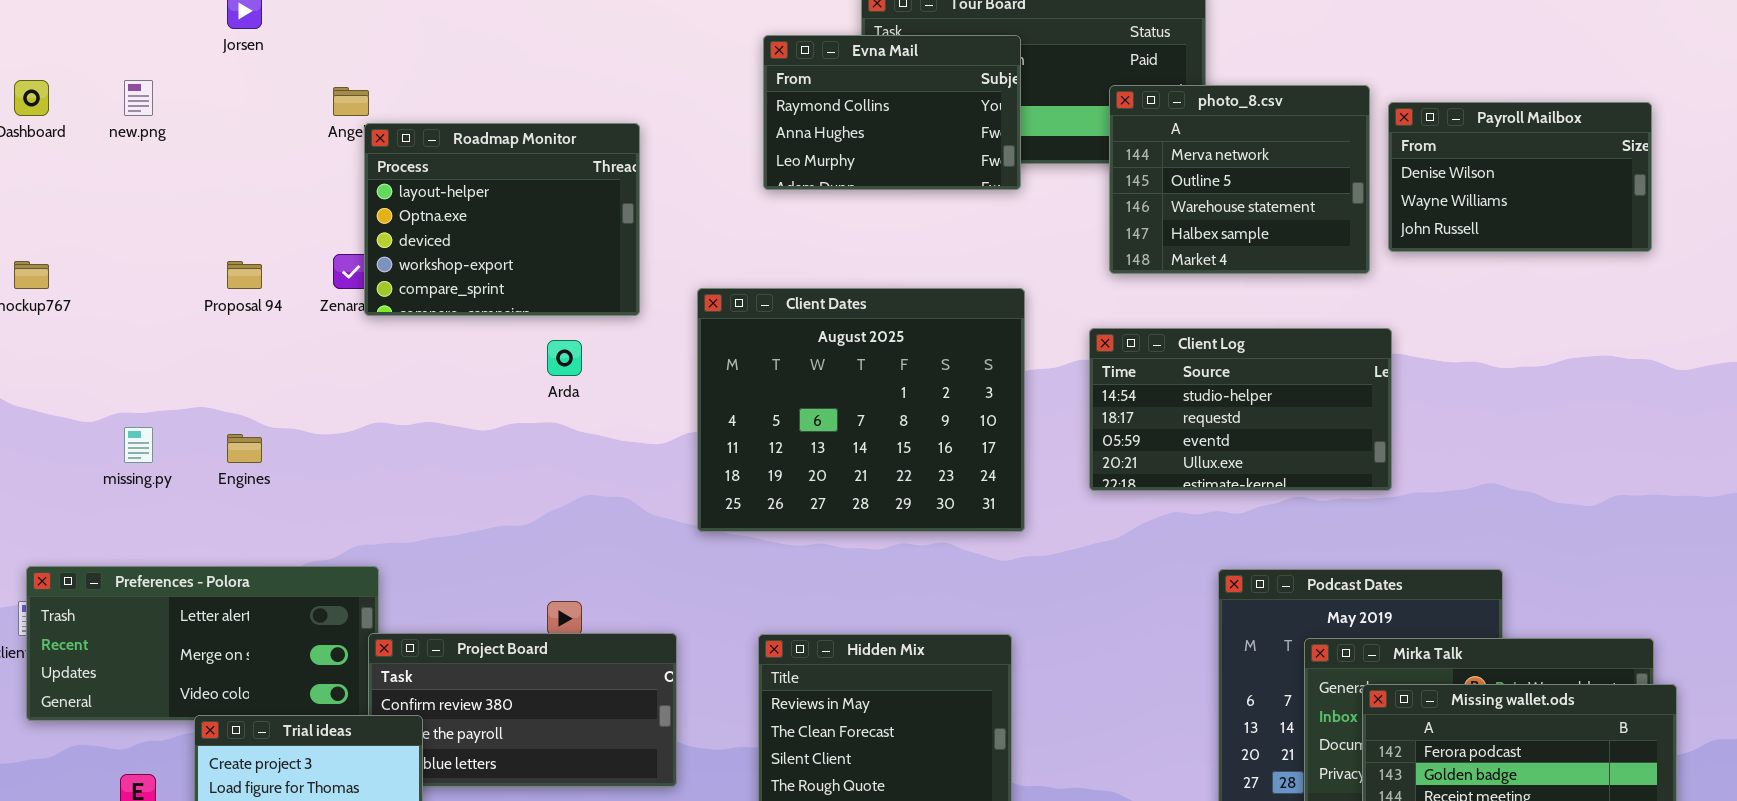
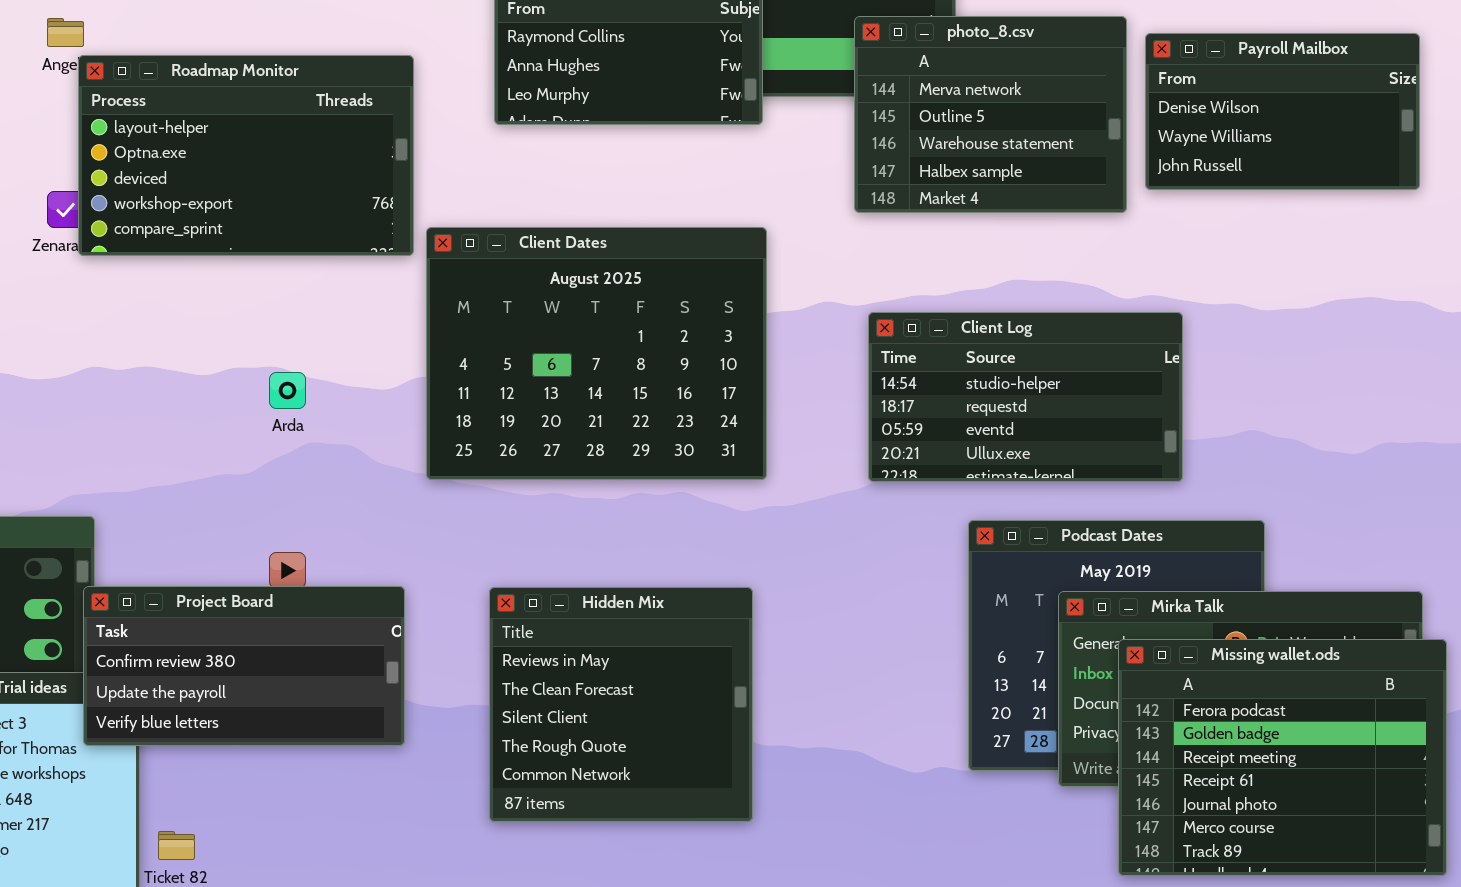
Roadmap Monitor: [364,123,640,316] -> [78,55,414,256], resized
Client Log: [1089,328,1392,491] -> [868,312,1183,482], moved
Arda: [547,340,582,376] -> [269,372,306,409], moved
Project Board: [368,633,677,787] -> [83,586,405,746], raised

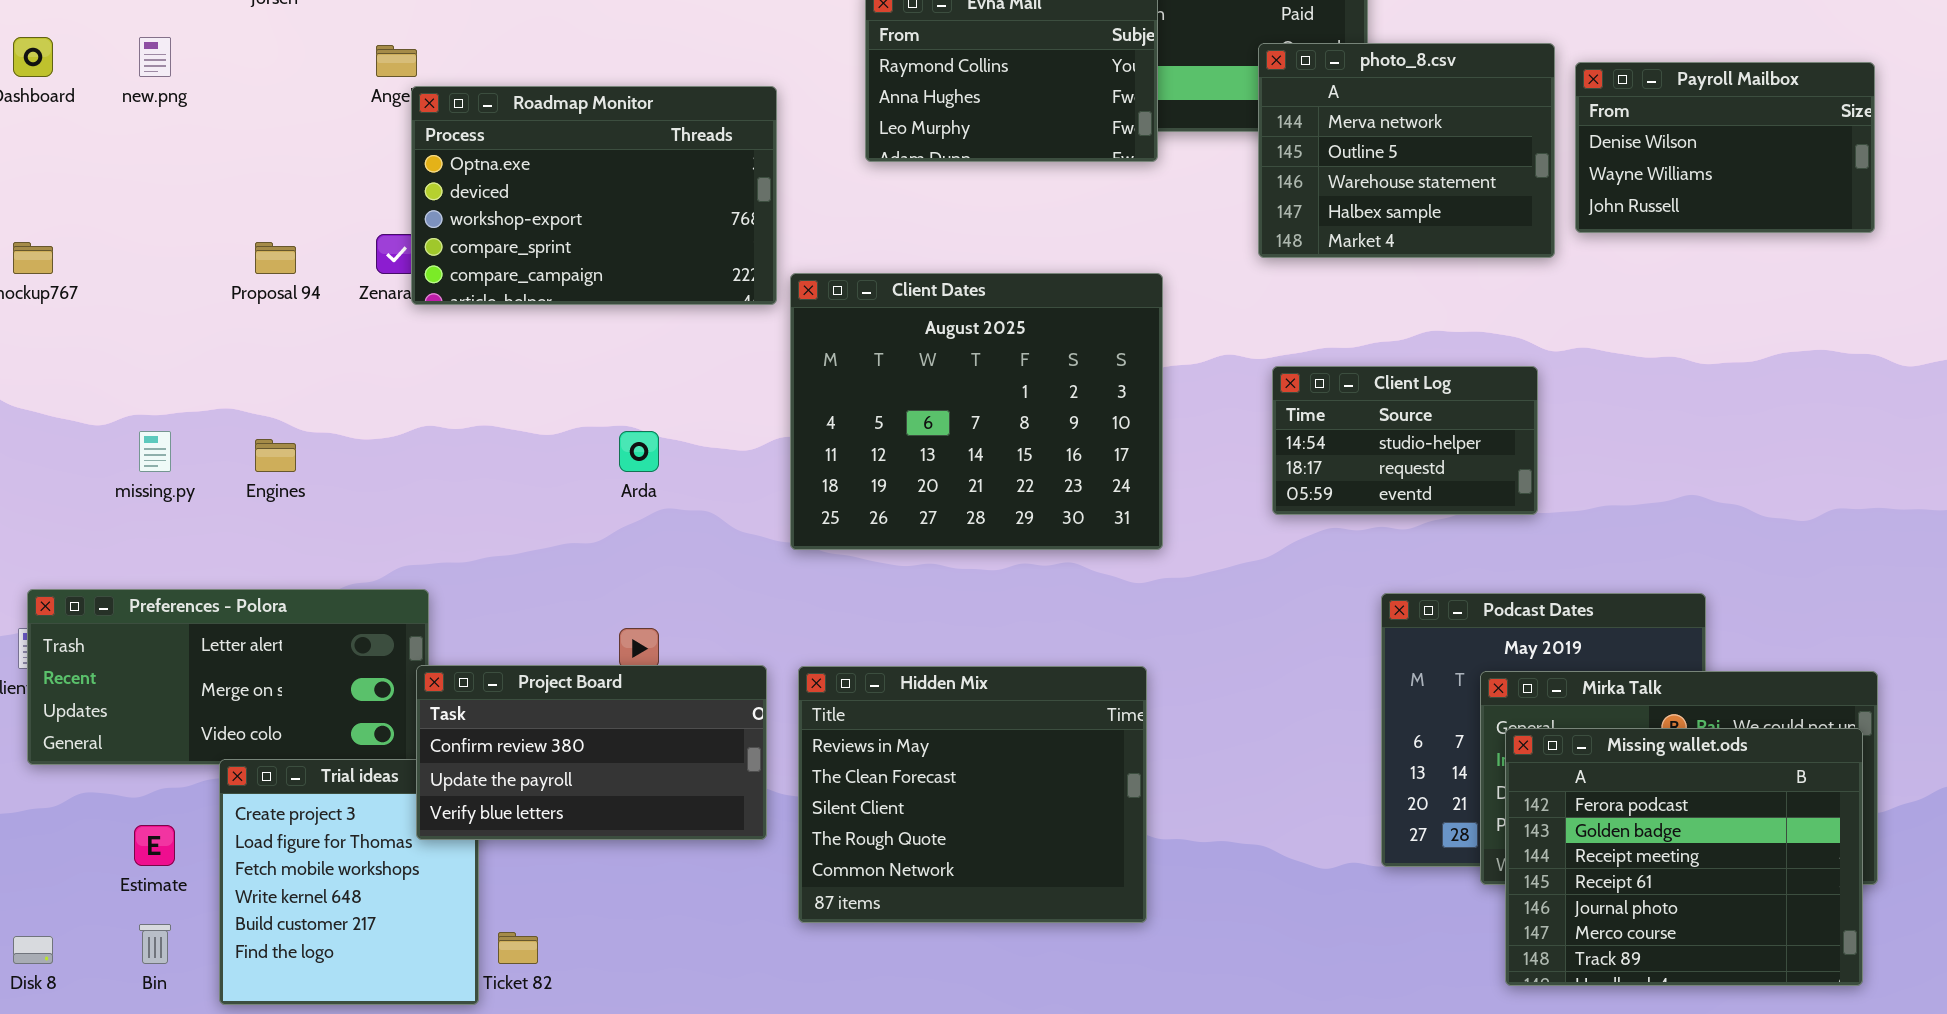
Roadmap Monitor: [78,55,414,256] -> [411,86,777,305], scrolled down 1 row
Client Log: [868,312,1183,482] -> [1272,366,1538,515], resized
Hidden Mix: [489,587,753,822] -> [798,666,1147,923], resized
Missing wallet.ods: [1118,639,1447,876] -> [1505,728,1863,986], moved

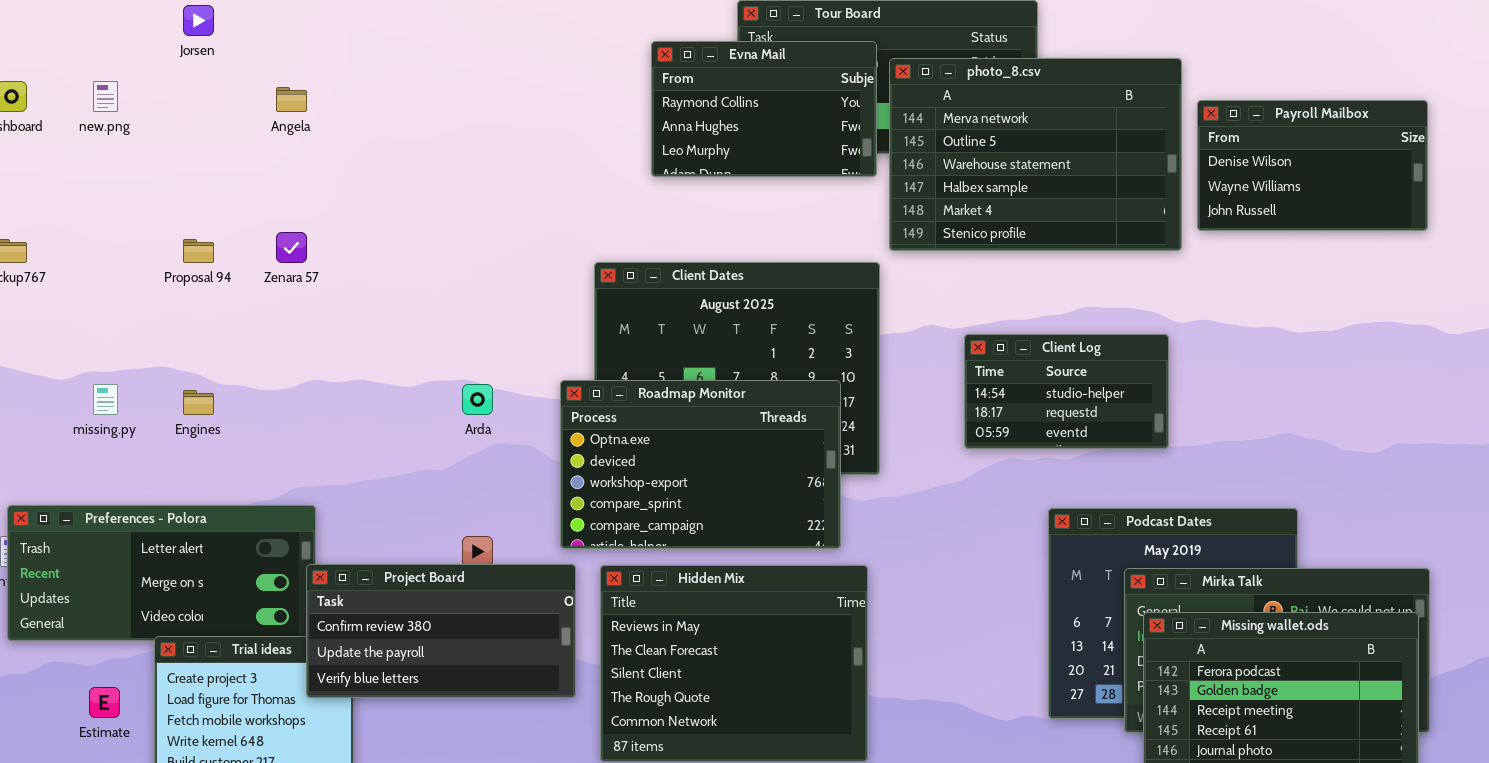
photo_8.csv: [1258,43,1555,258] -> [889,58,1182,251], resized
Roadmap Monitor: [411,86,777,305] -> [560,380,841,549], moved

